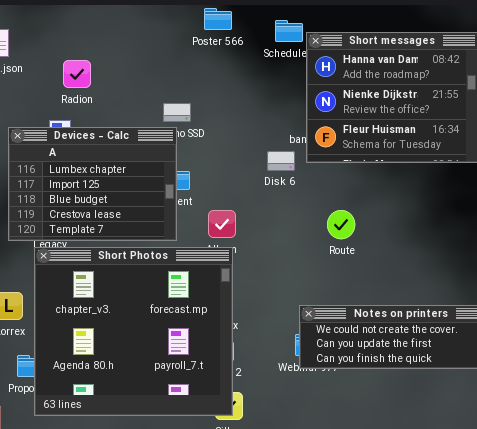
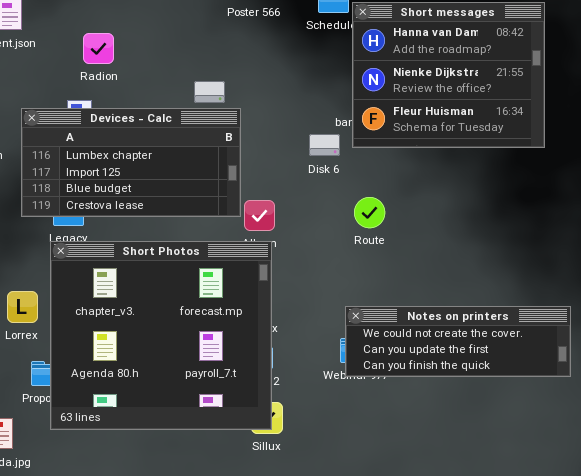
Devices - Calc: [8,127,177,241] -> [21,108,241,217], resized
Route: [327,210,355,239] -> [354,197,385,228], moved

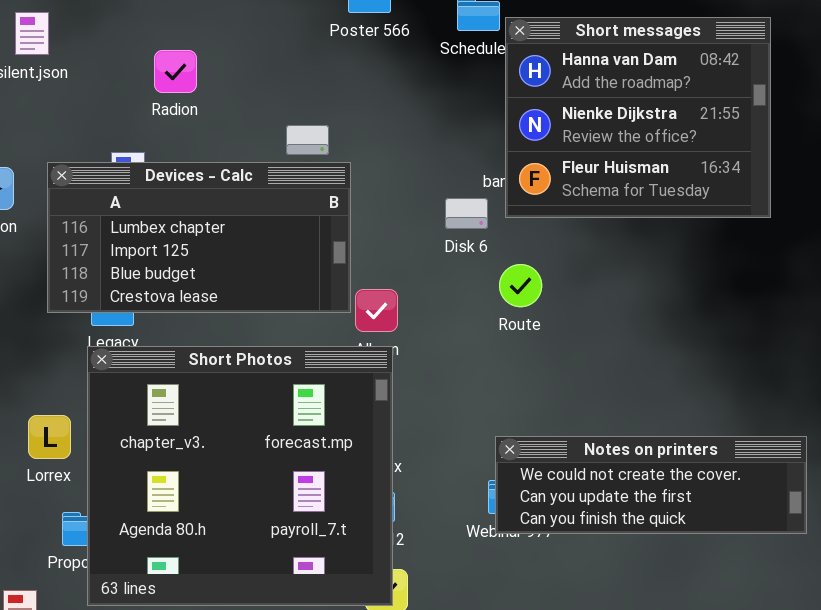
Radion: [83,33,114,64] -> [154,50,197,93], moved
Route: [354,197,385,228] -> [499,264,542,307], moved

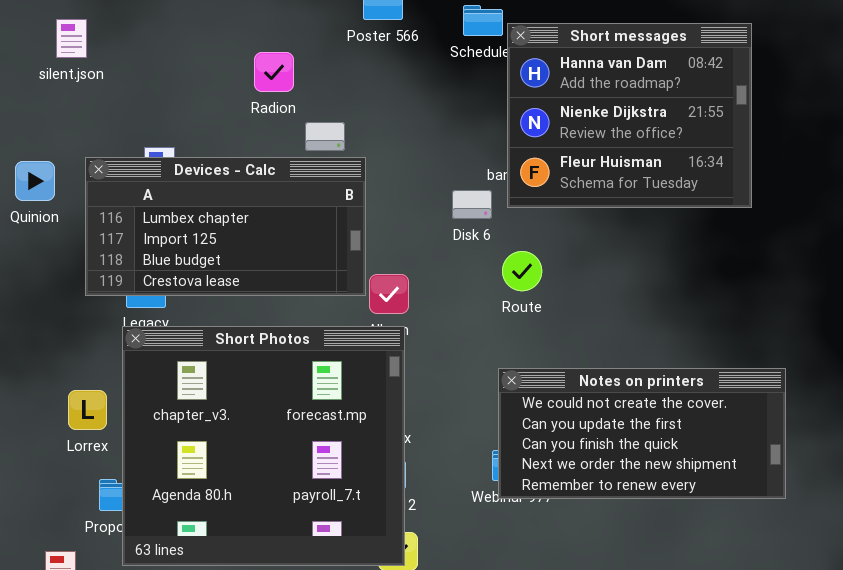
Radion: [154,50,197,93] -> [254,52,294,92], moved
Notes on printers: [495,436,807,534] -> [498,368,786,499], resized

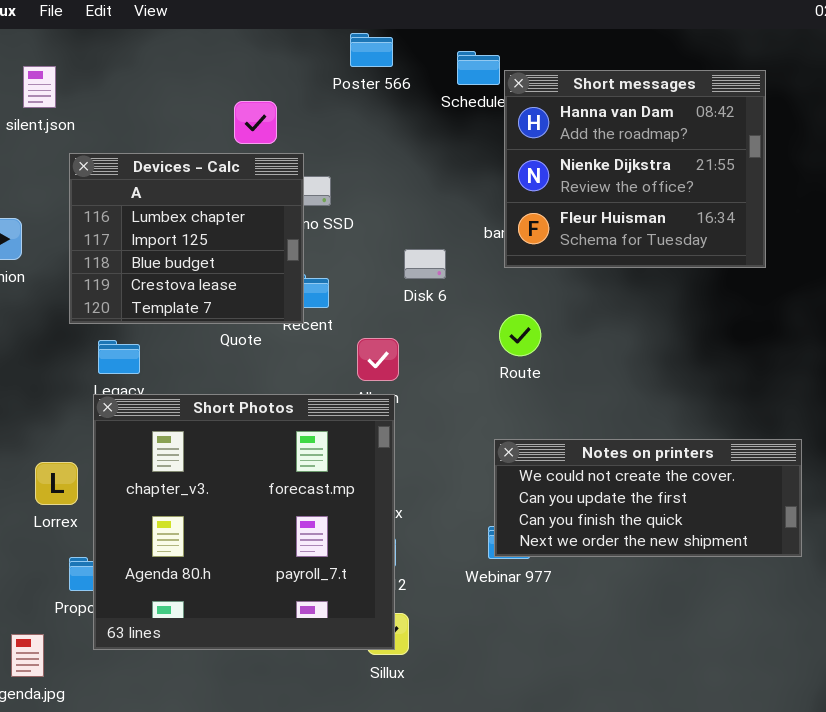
Devices - Calc: [85,157,366,296] -> [69,153,304,324], moved, resized
Disk 6: [452,190,492,219] -> [404,249,446,279], moved
Notes on printers: [498,368,786,499] -> [494,439,802,557], resized

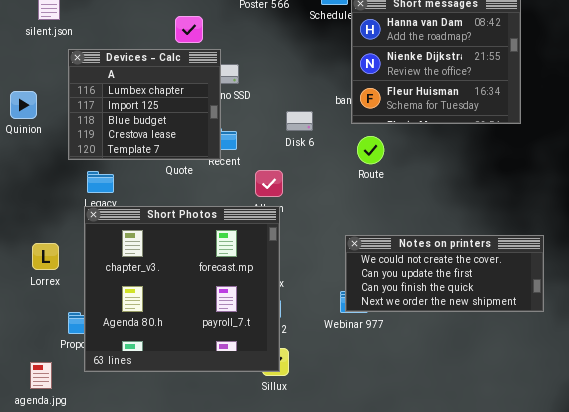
Route: [499,314,541,356] -> [357,136,384,164], moved
Lorrex: [35,462,78,505] -> [32,243,59,270], moved

